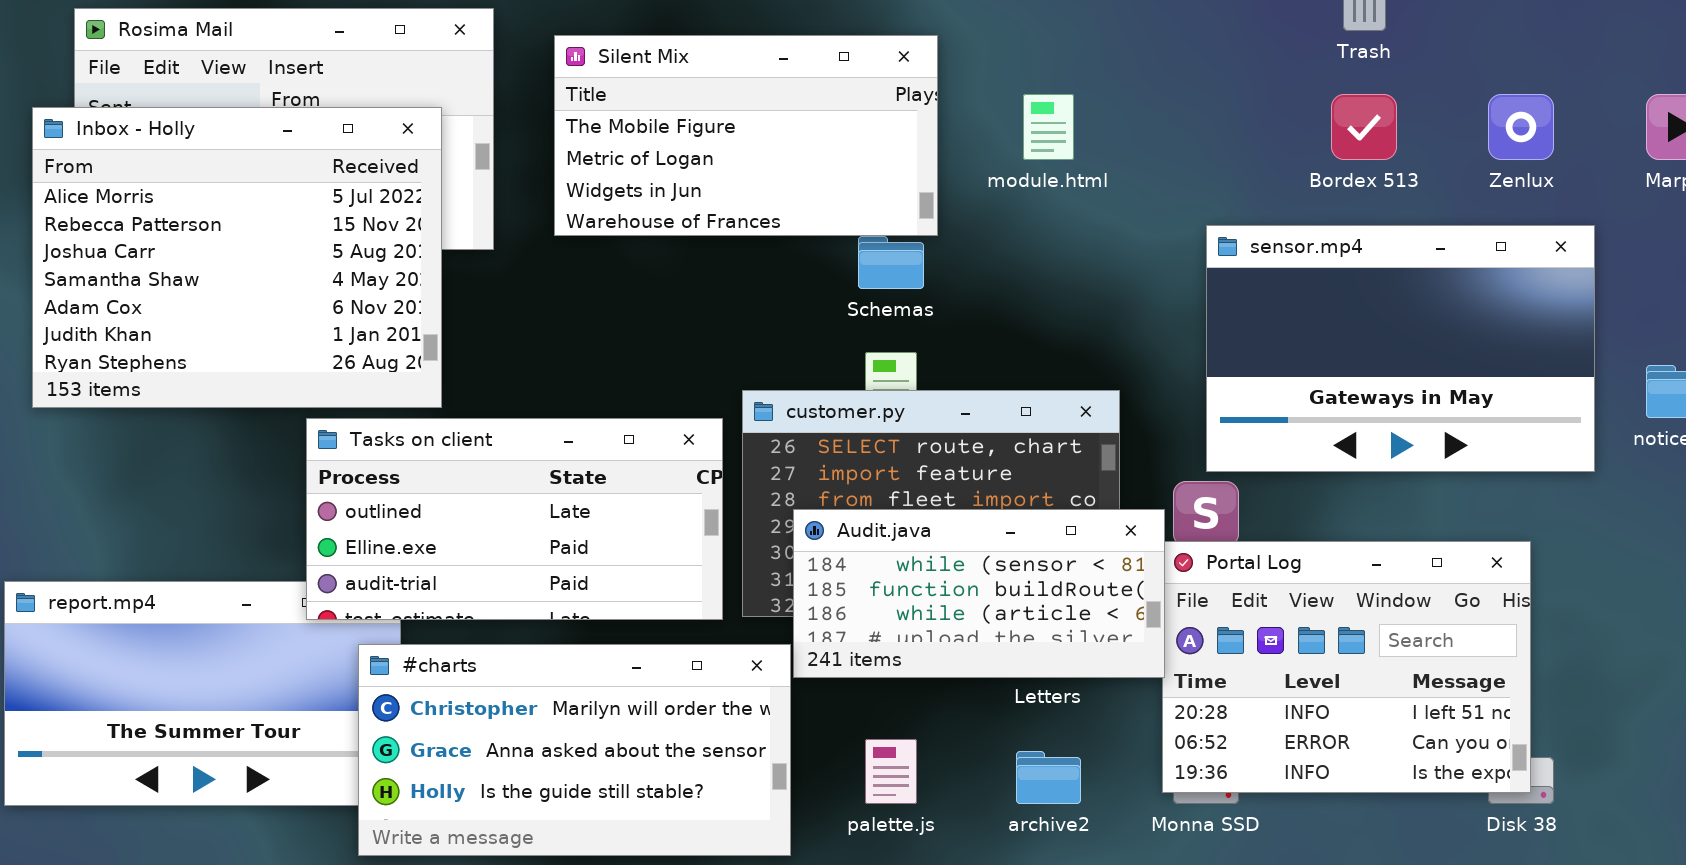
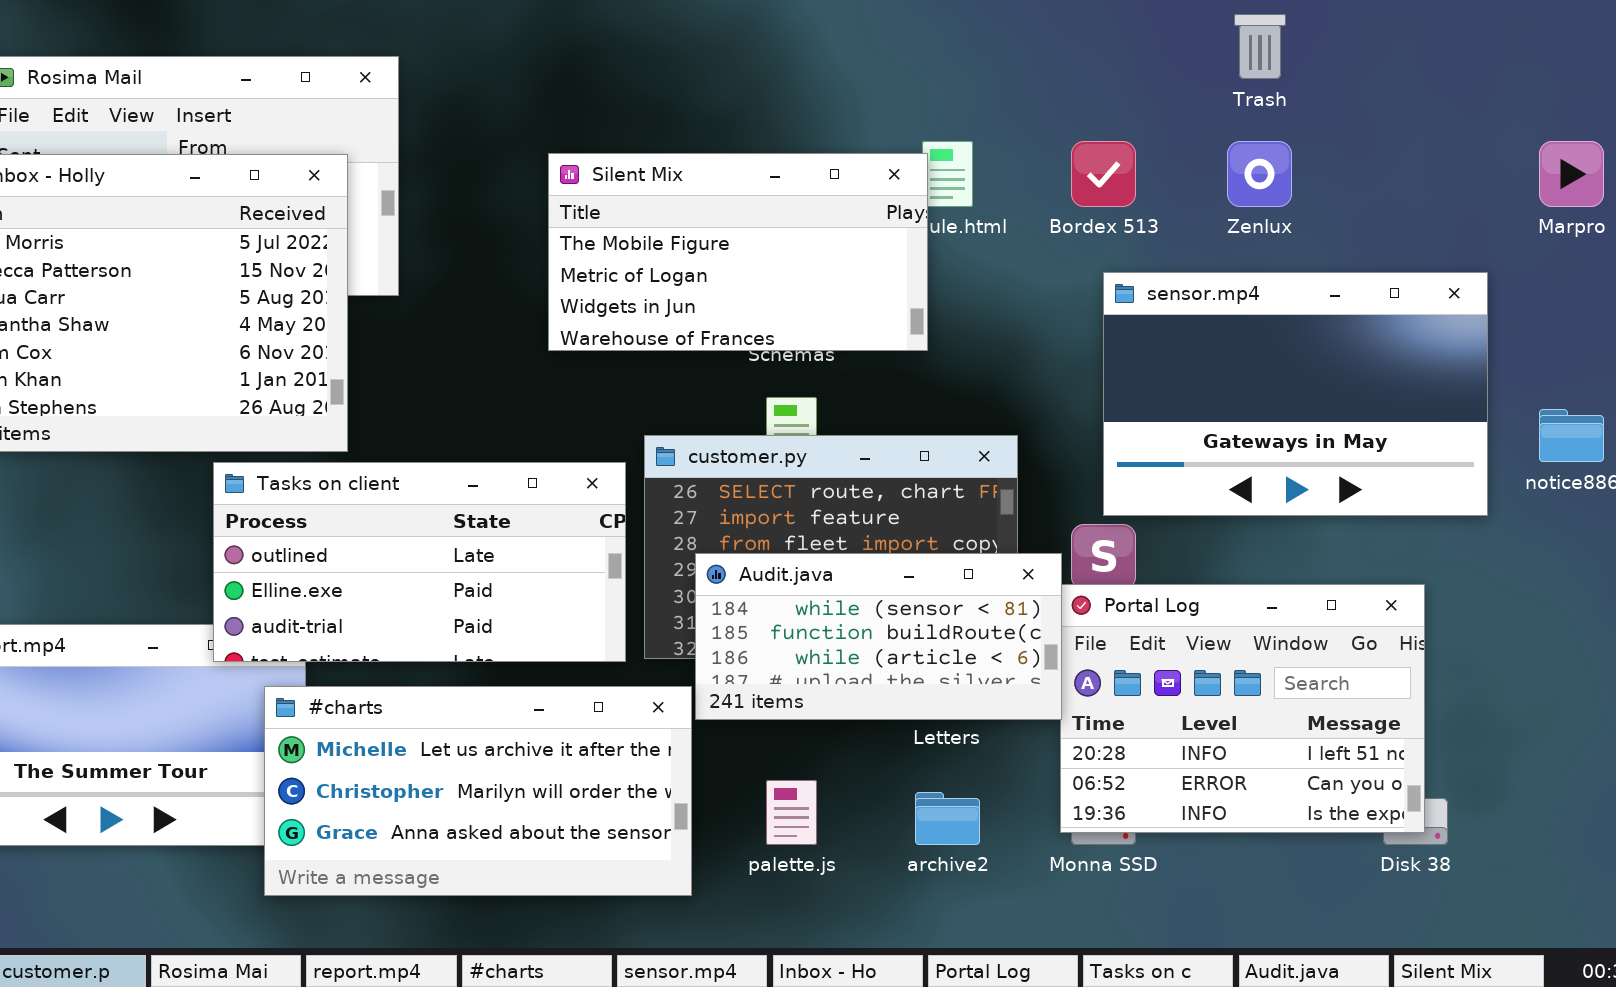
Silent Mix: [554,35,938,236] -> [548,153,928,351], moved
Bordex 513: [1331,94,1397,160] -> [1071,141,1136,207], moved
Zenlux: [1488,94,1554,160] -> [1227,141,1292,207], moved
#charts: [358,644,791,856] -> [264,686,692,896], scrolled up 1 row

